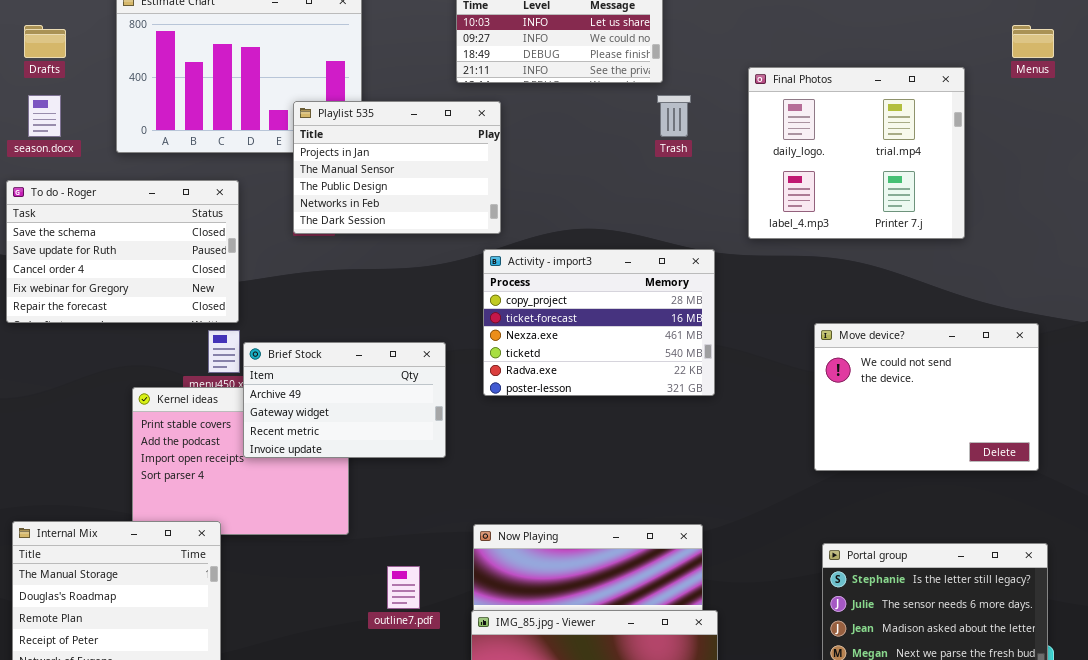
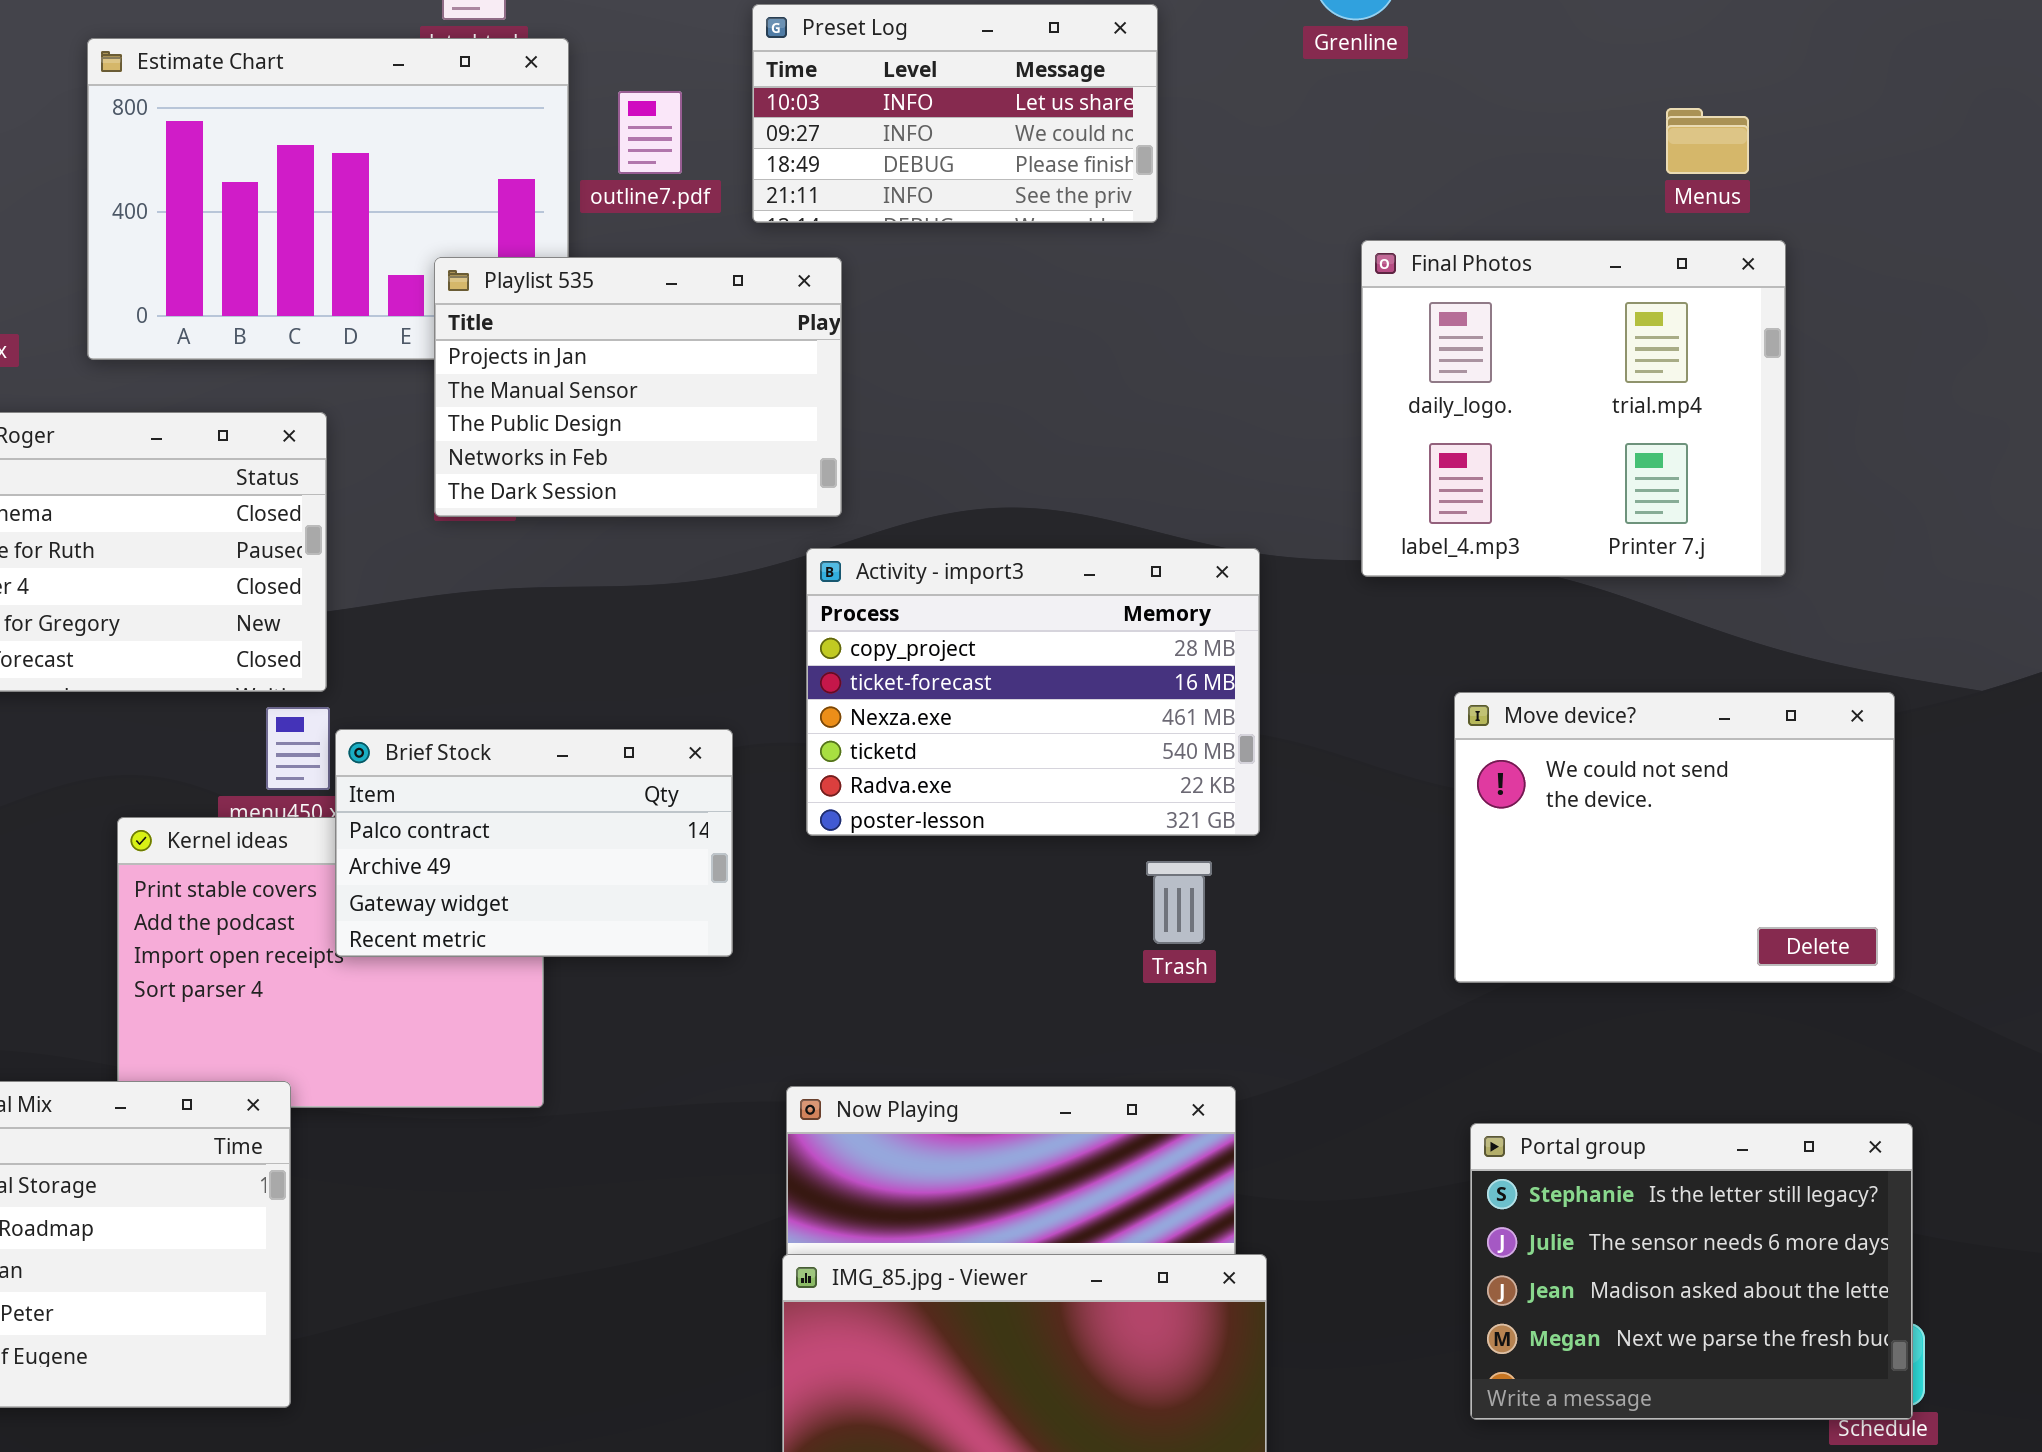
Menus: [1012,25,1054,58] -> [1666,108,1749,174], moved
Final Photos: [748,67,965,239] -> [1361,240,1786,577], moved
Trash: [657,95,691,137] -> [1146,861,1212,944], moved
Brief Stock: [243,342,446,458] -> [335,729,733,957], scrolled up 1 row
outline7.pdf: [387,566,420,609] -> [618,91,682,174], moved

